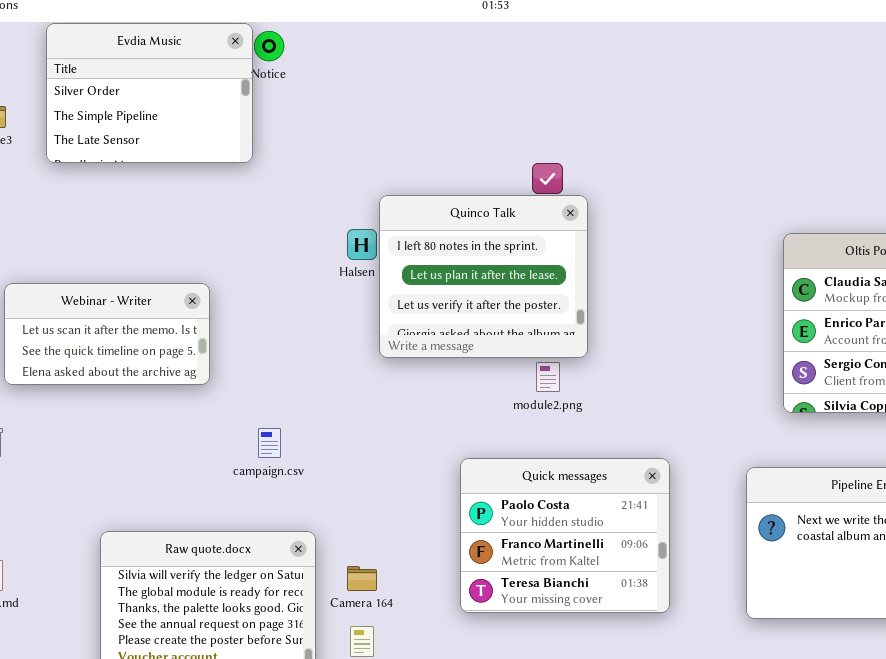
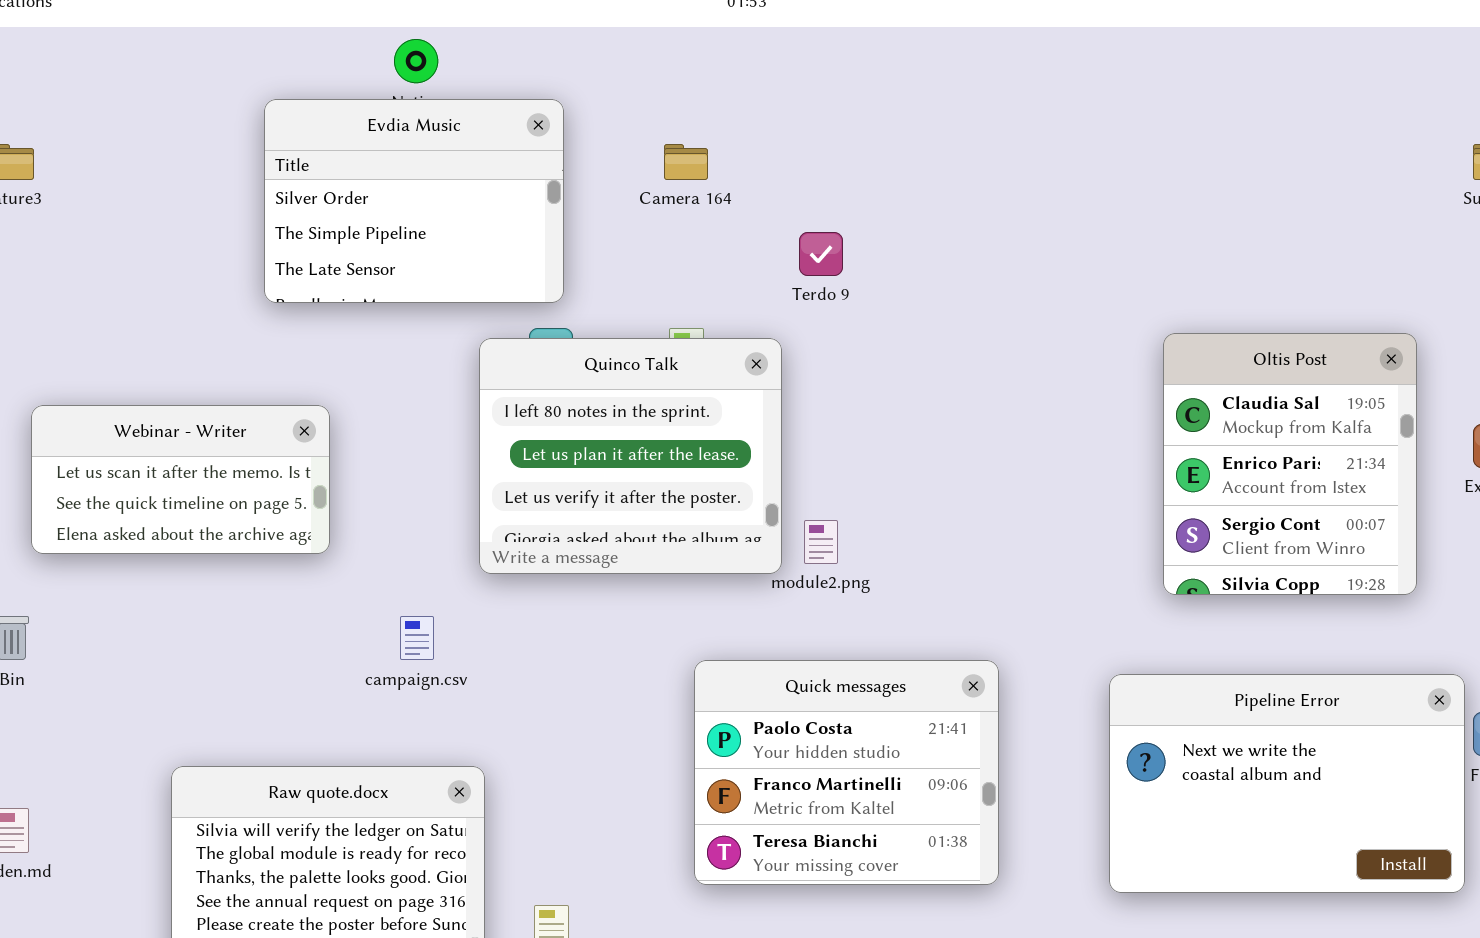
Evdia Music: [46,23,253,163] -> [264,99,564,303], moved
Quinco Talk: [379,195,588,358] -> [479,338,782,574], moved
Camera 164: [347,566,377,591] -> [664,144,708,180], moved

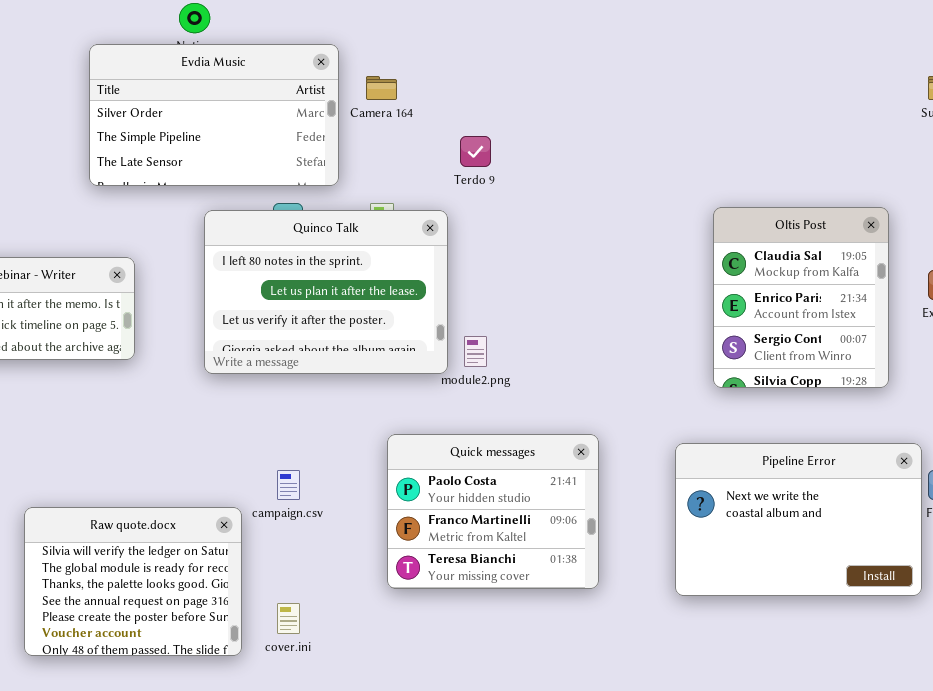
Evdia Music: [264,99,564,303] -> [89,44,339,186], resized
Quinco Talk: [479,338,782,574] -> [204,210,448,374], resized
campaign.csv: [400,616,434,660] -> [277,470,300,500], moved

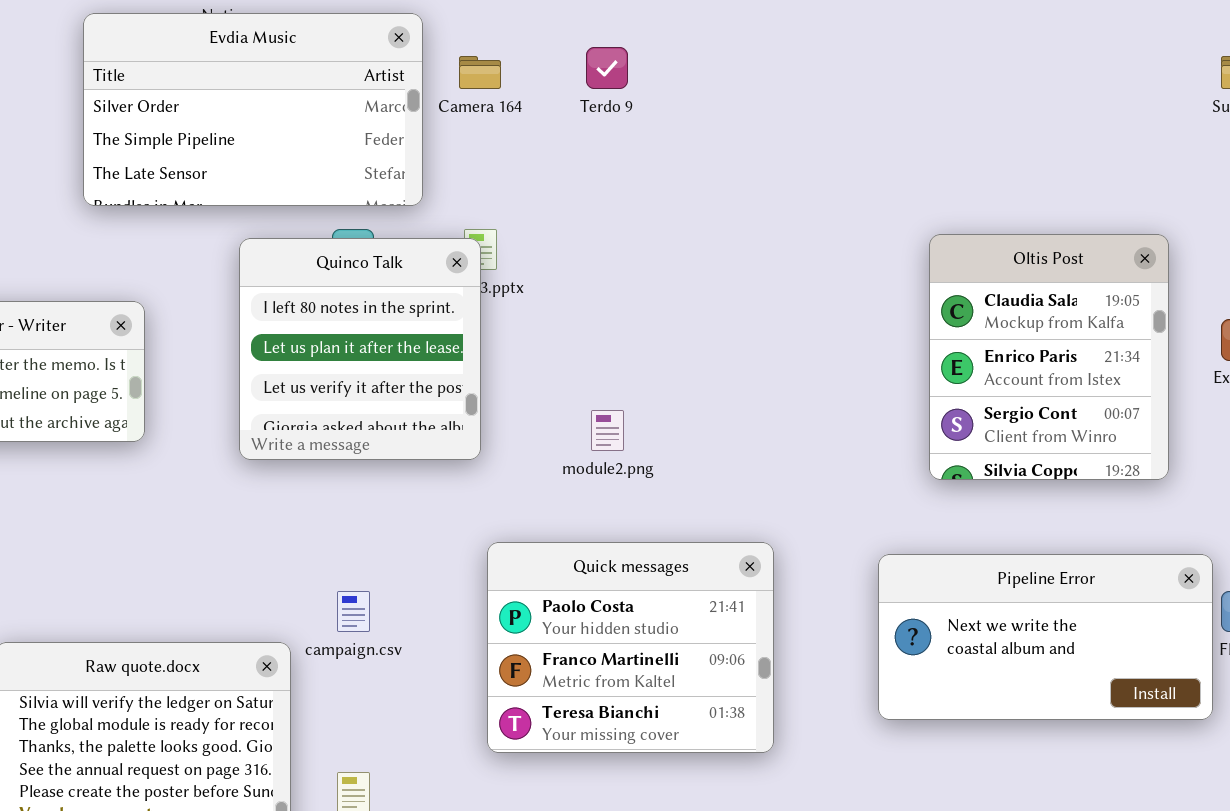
Terdo 9: [460,136,491,167] -> [586,47,628,89], moved
Quinco Talk: [204,210,448,374] -> [239,238,481,460], resized
Pipeline Error: [675,443,922,596] -> [878,554,1213,720], resized

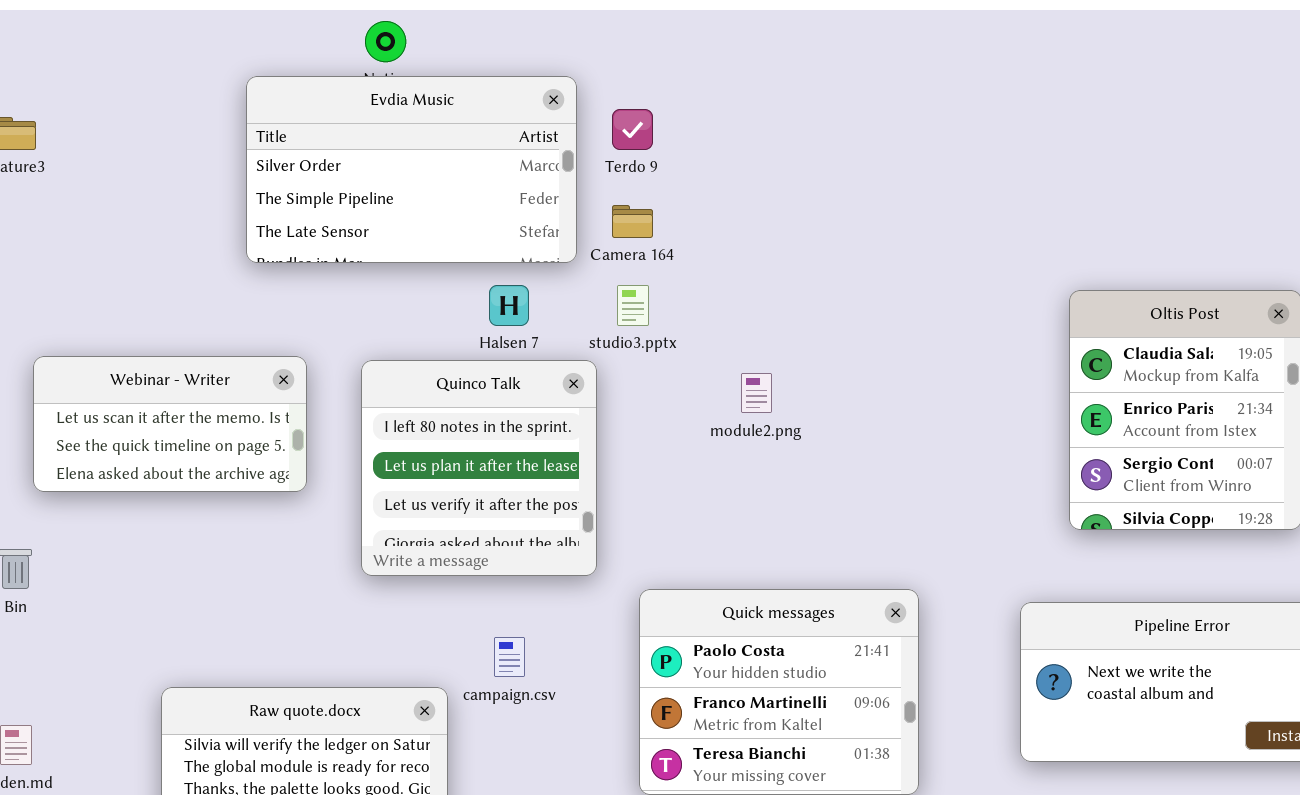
Terdo 9: [586,47,628,89] -> [612,109,653,150], moved
Camera 164: [459,56,501,89] -> [612,205,653,238], moved
Quinco Talk: [239,238,481,460] -> [361,360,597,576], moved
module2.png: [591,410,624,451] -> [741,373,772,413], moved

